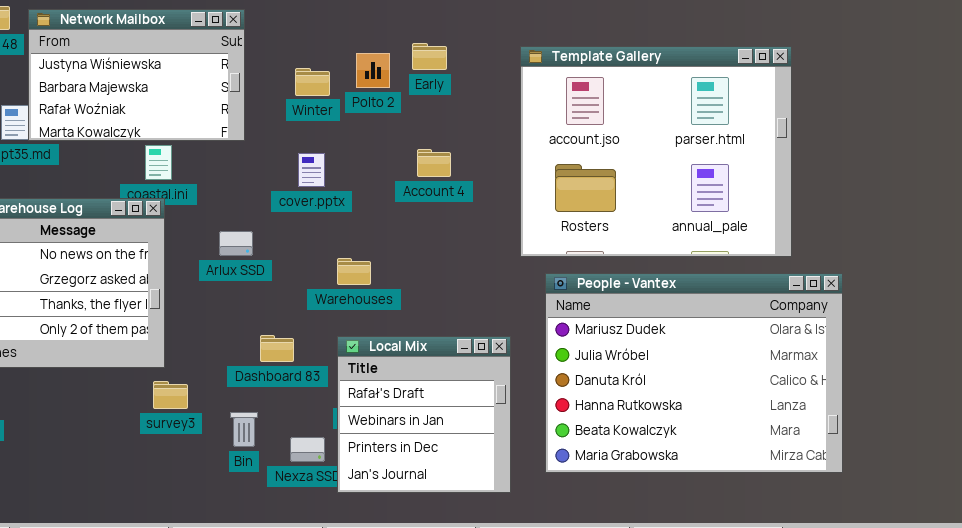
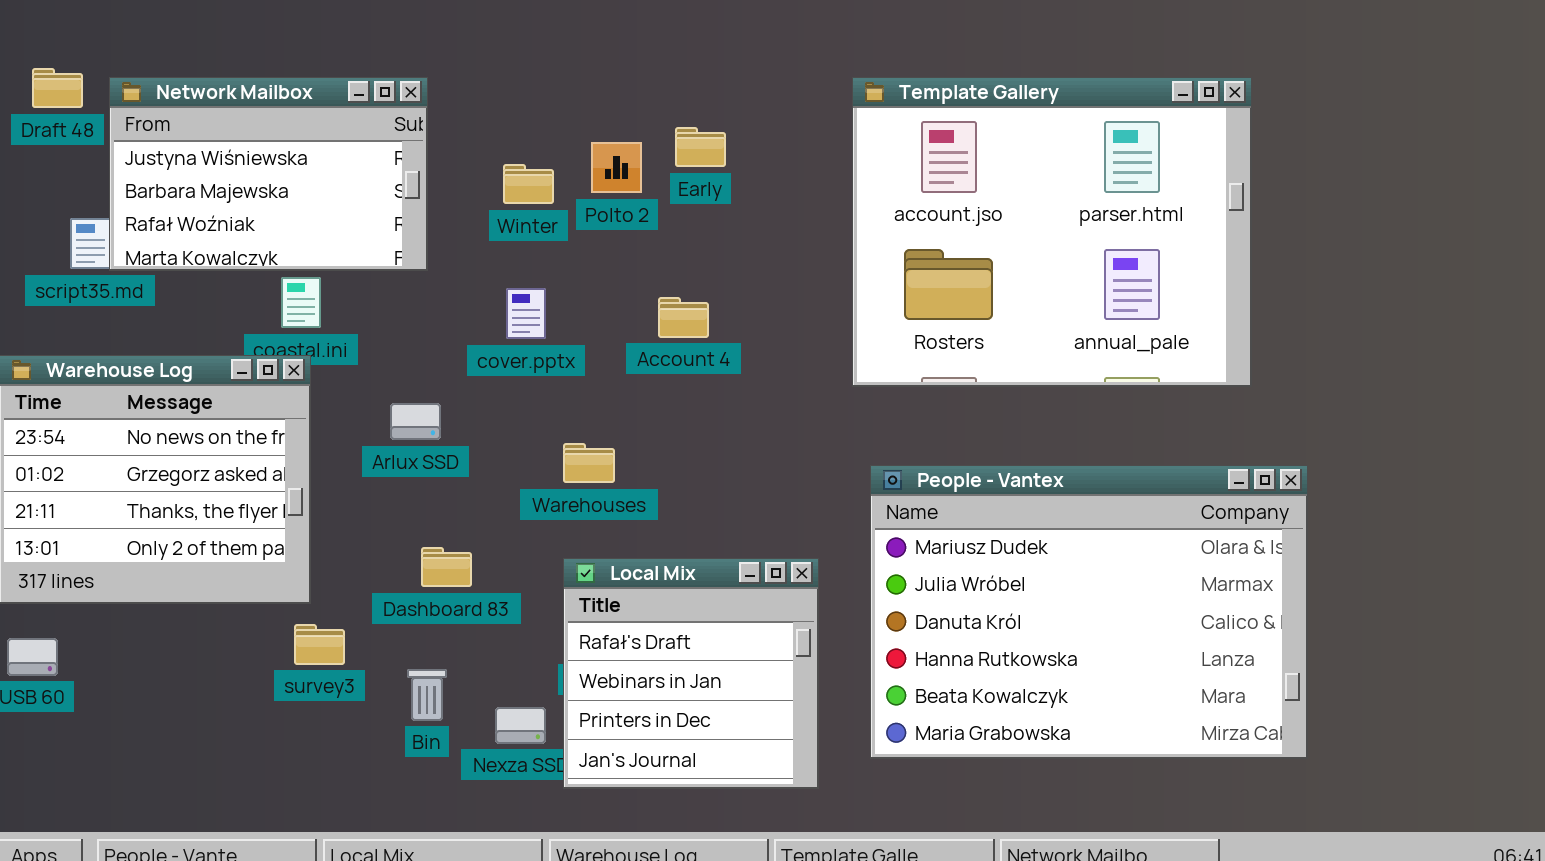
Template Gallery: [520,46,792,257] -> [852,77,1252,387], moved
Account 4: [417,149,451,177] -> [658,297,709,338], moved
Dashboard 83: [260,335,294,362] -> [421,547,472,587], moved

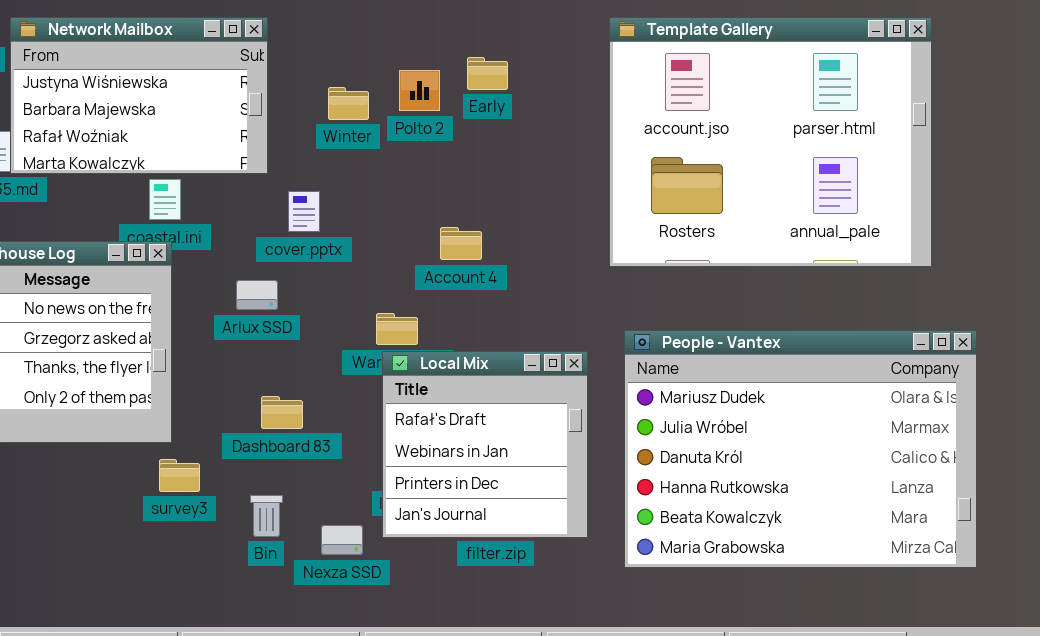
cover.pptx: [506,288,546,339] -> [288,191,320,232], moved
Account 4: [658,297,709,338] -> [440,227,482,260], moved
Local Mix: [563,558,819,789] -> [382,351,588,538], moved

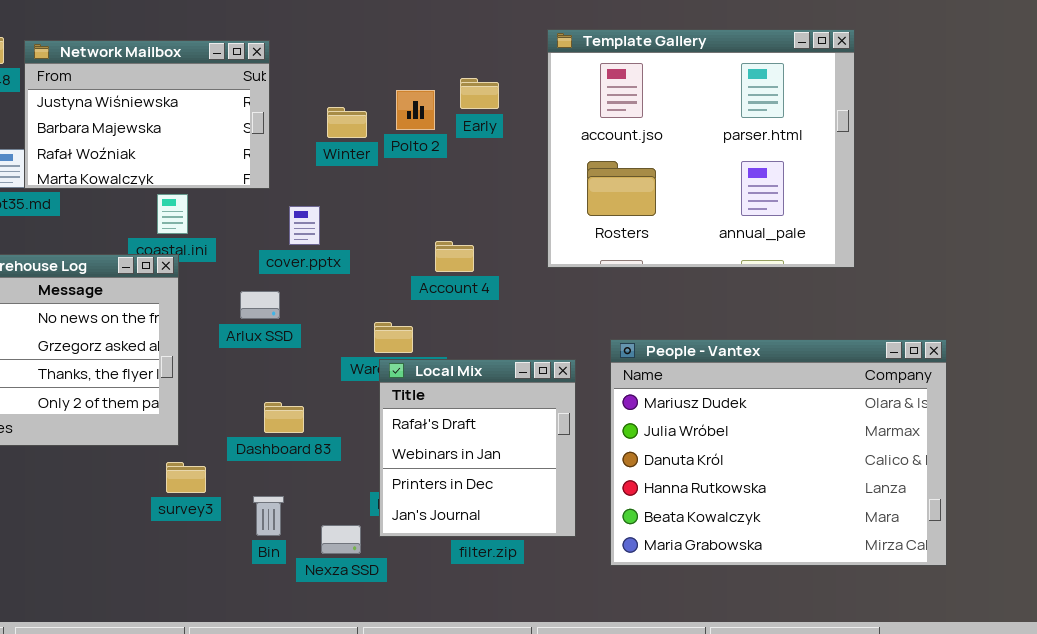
Template Gallery: [609,17,932,267] -> [547,29,855,268], moved

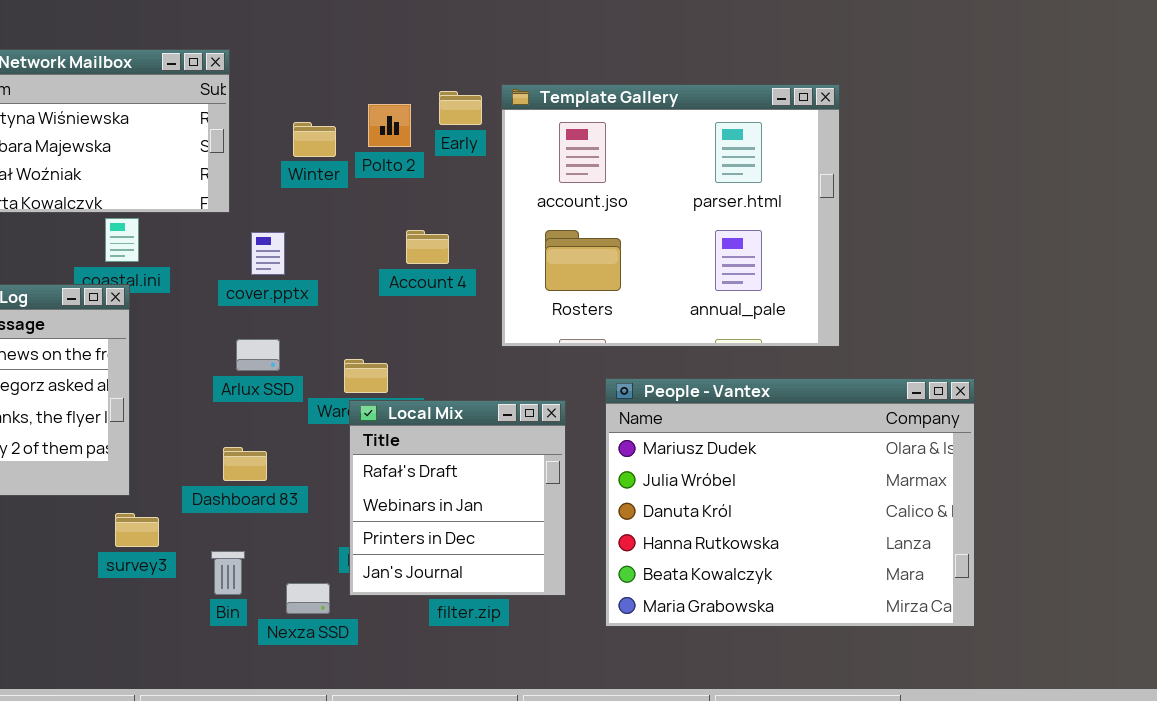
Template Gallery: [547,29,855,268] -> [501,84,840,347], moved
Account 4: [435,241,474,272] -> [406,230,449,264], moved
Arlux SSD: [240,291,280,319] -> [236,339,280,371], moved

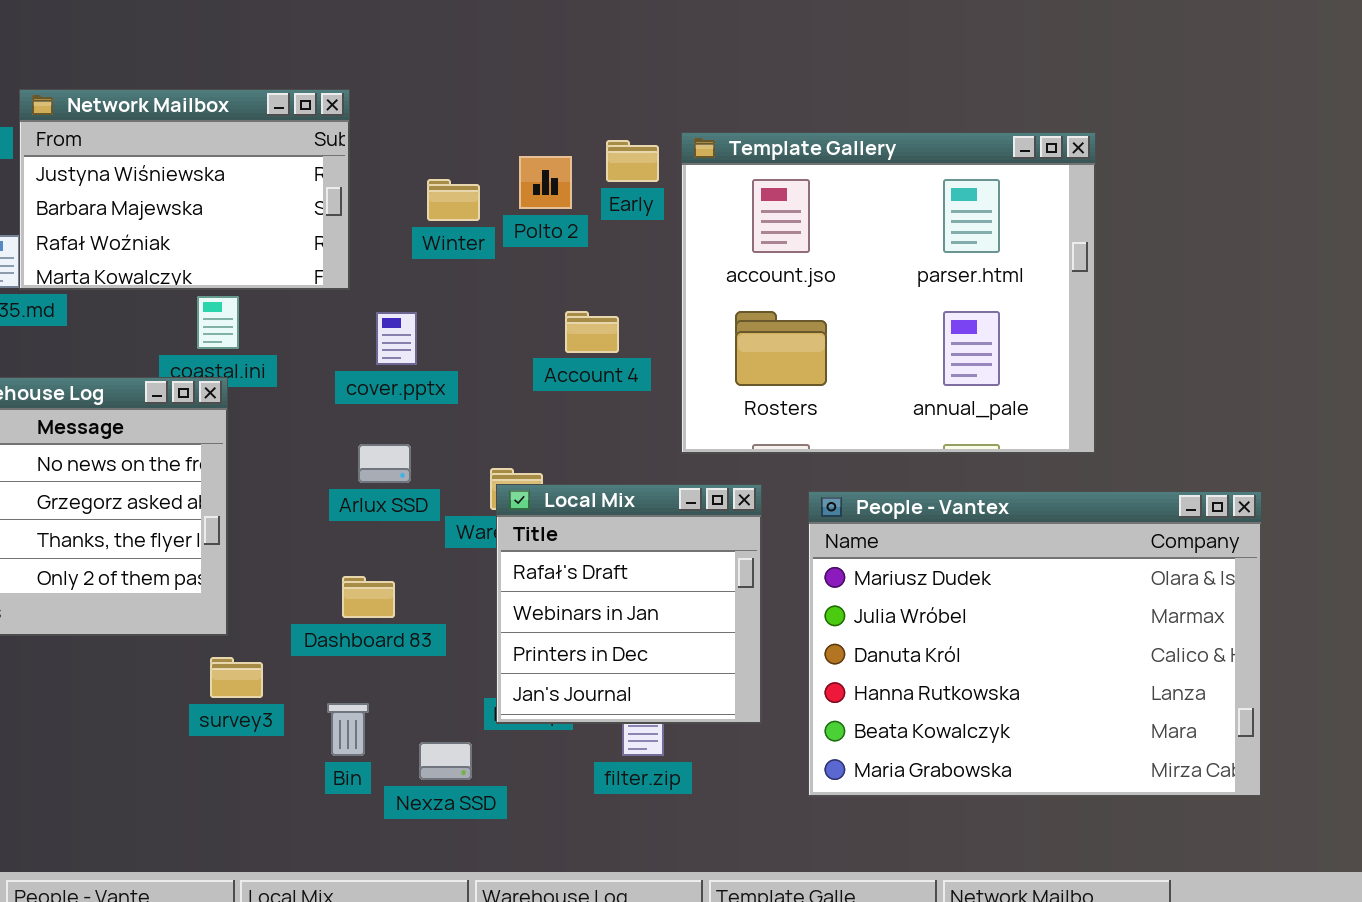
Local Mix: [349,400,566,596] -> [496,484,762,724], moved

